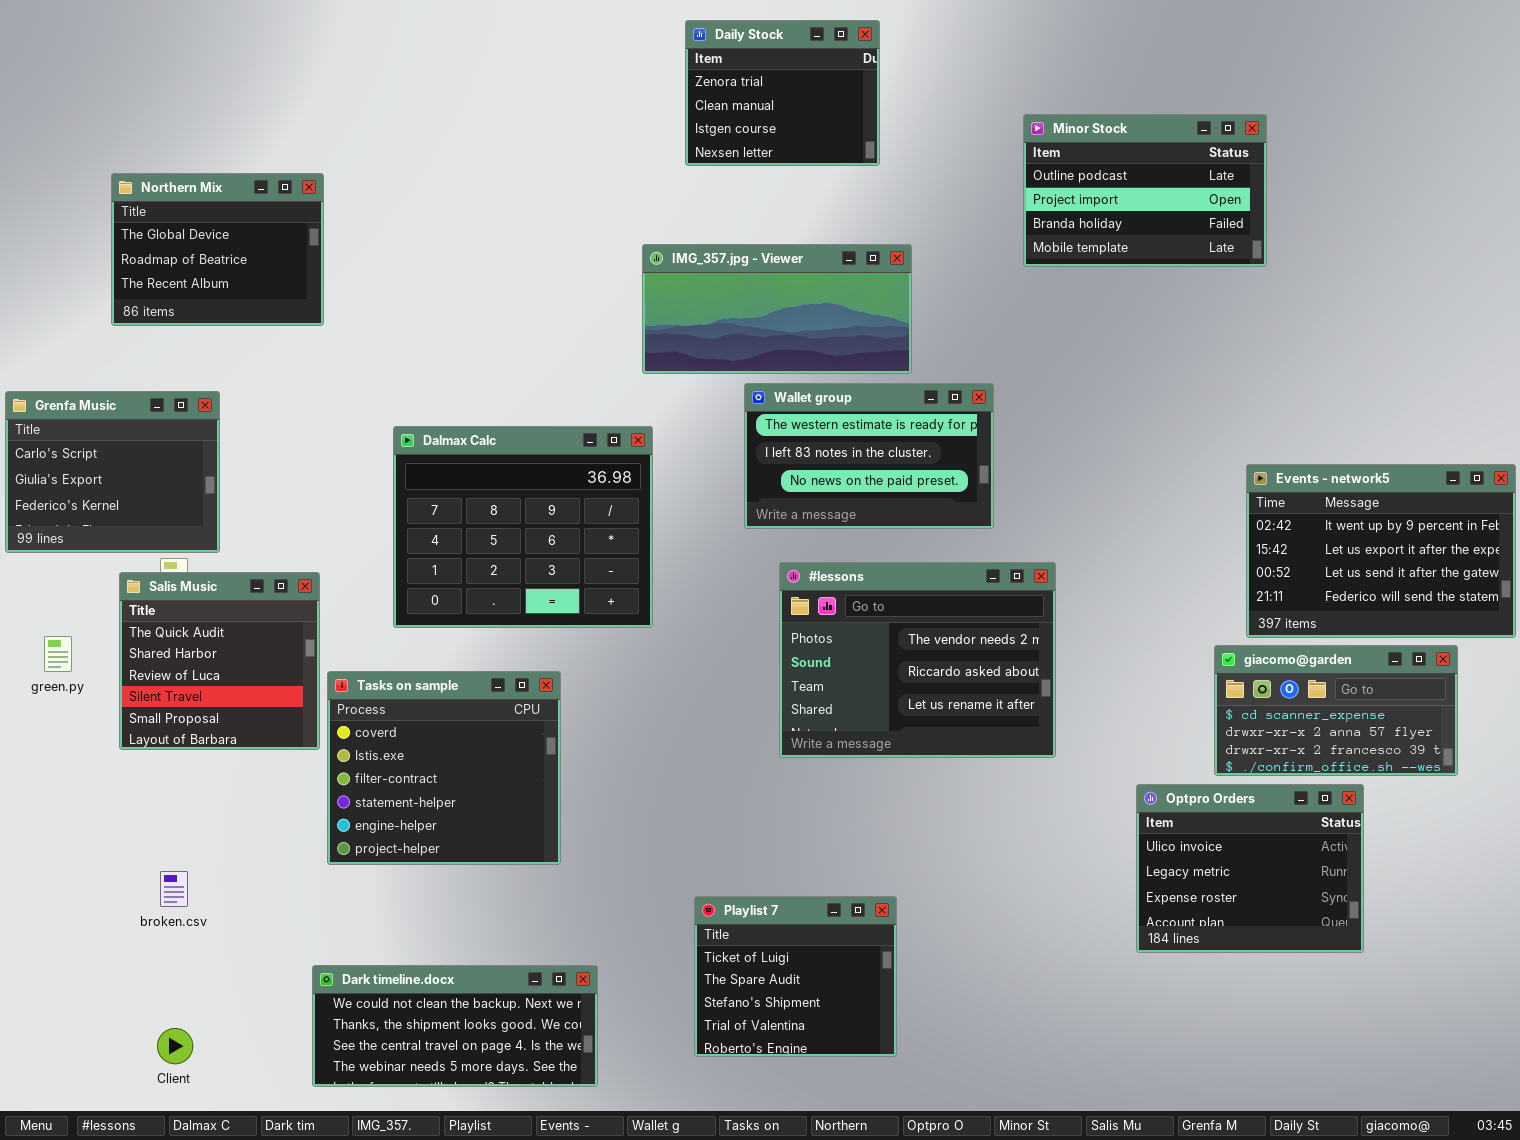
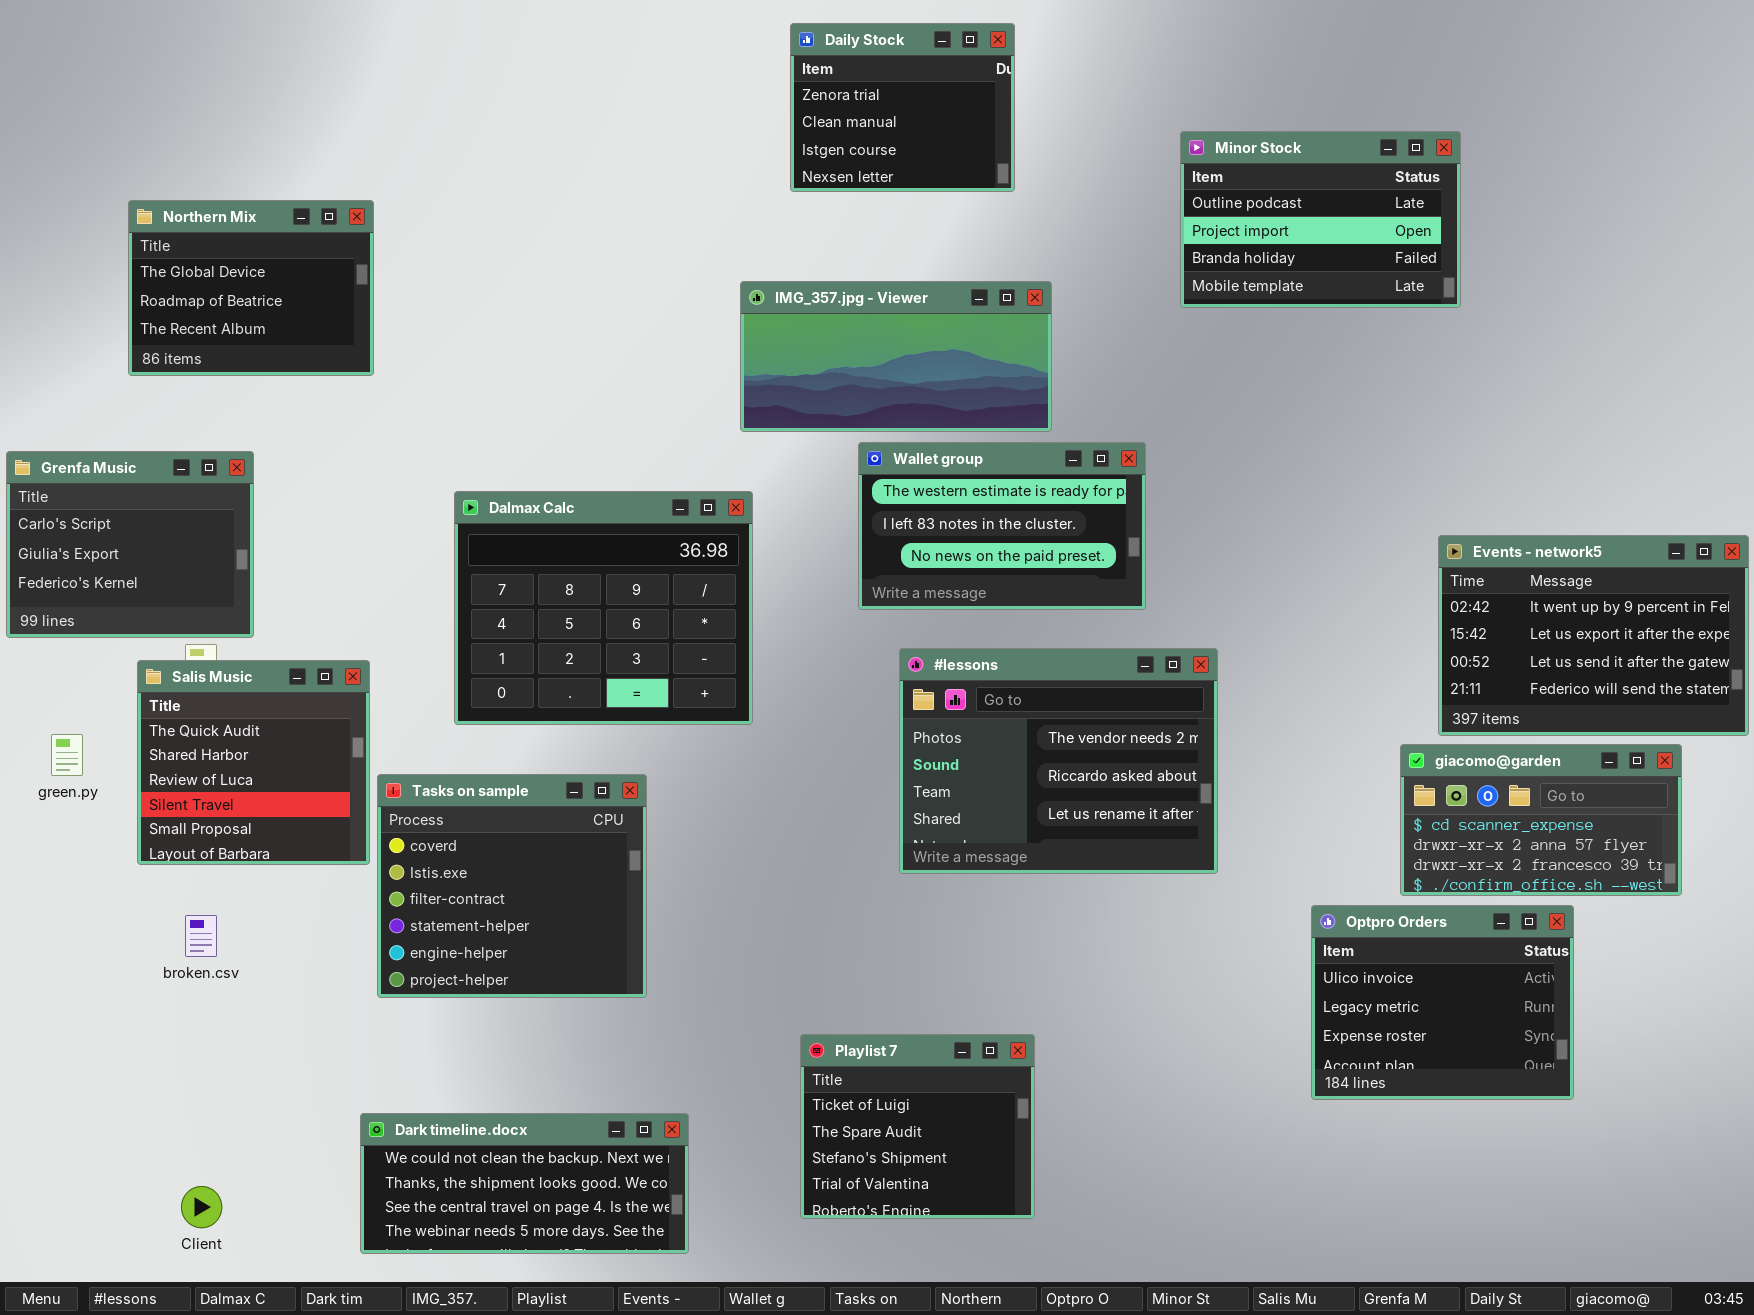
broken.csv: [160,871,188,907] -> [185,915,217,957], moved

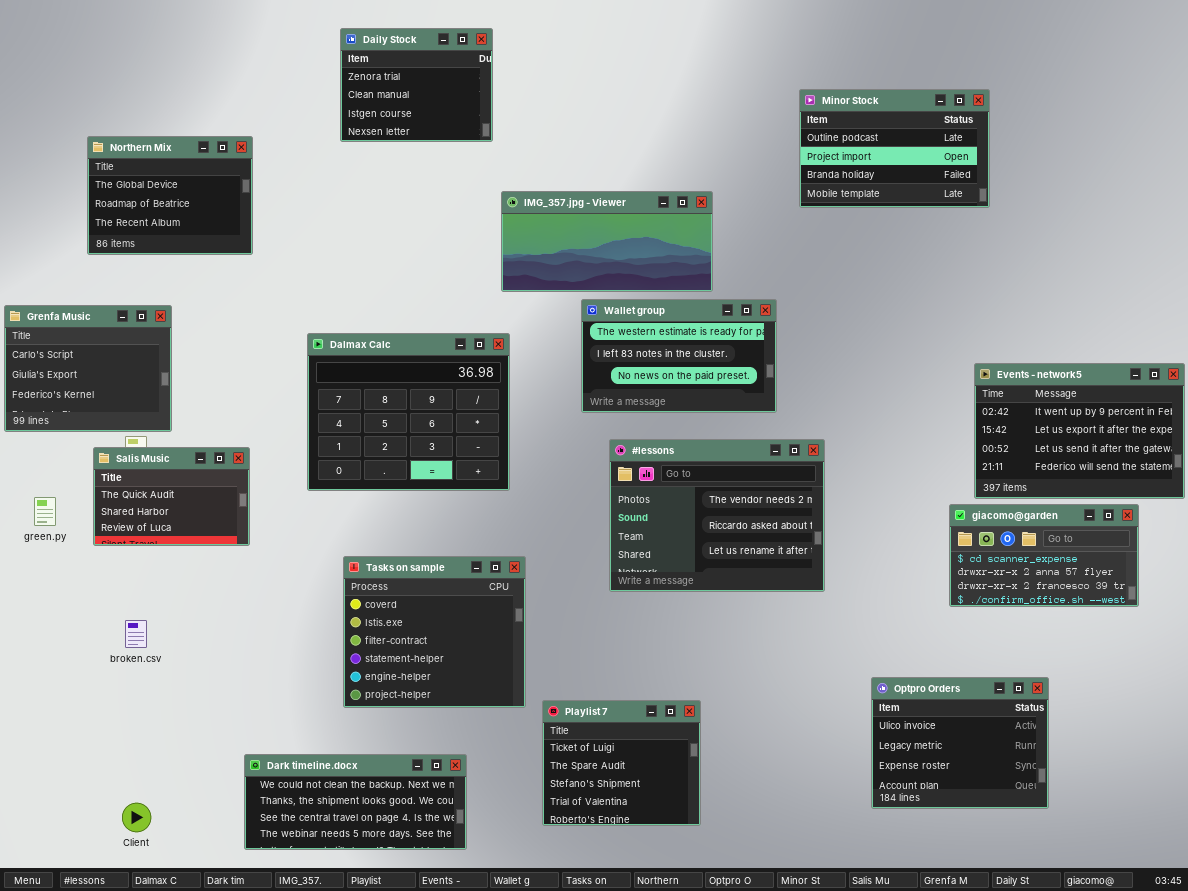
Daily Stock: [790,23,1015,192] -> [340,28,493,142], moved
Salis Music: [137,660,370,865] -> [93,447,250,546], resized
Tasks on sample: [377,774,647,998] -> [343,556,526,708], moved
Optpro Orders: [1311,905,1574,1100] -> [871,677,1049,809], moved

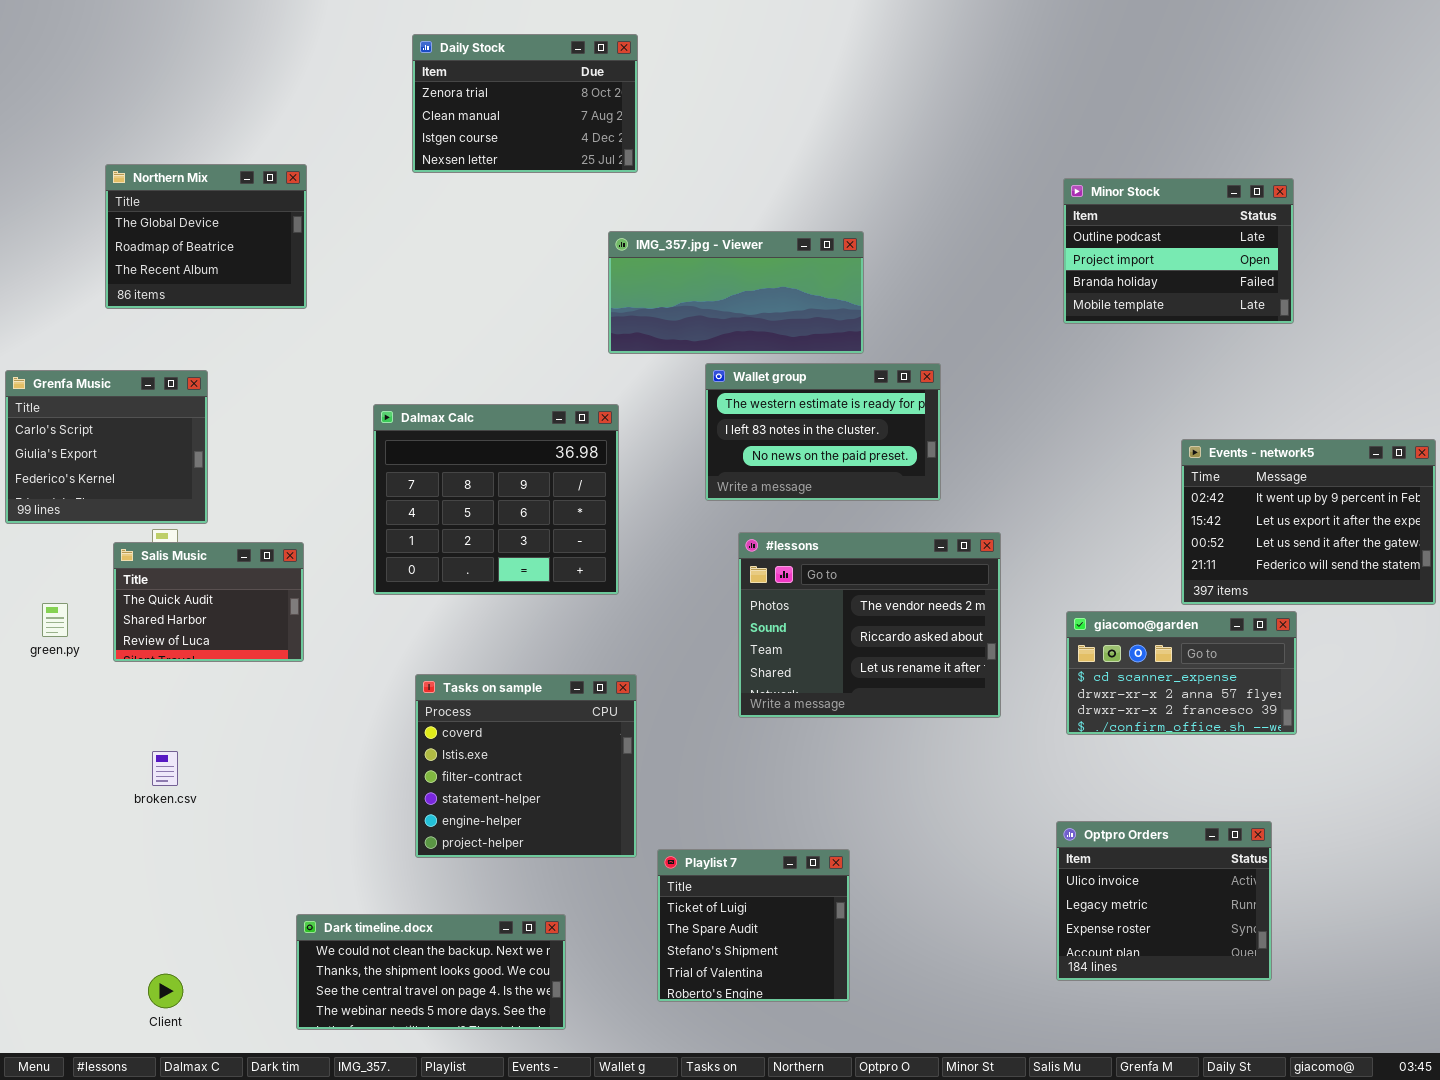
Daily Stock: [340,28,493,142] -> [412,34,638,173], resized
Minor Stock: [799,89,990,208] -> [1063,178,1294,324], moved
giacomo@garden: [949,504,1139,607] -> [1066,611,1297,735], moved

